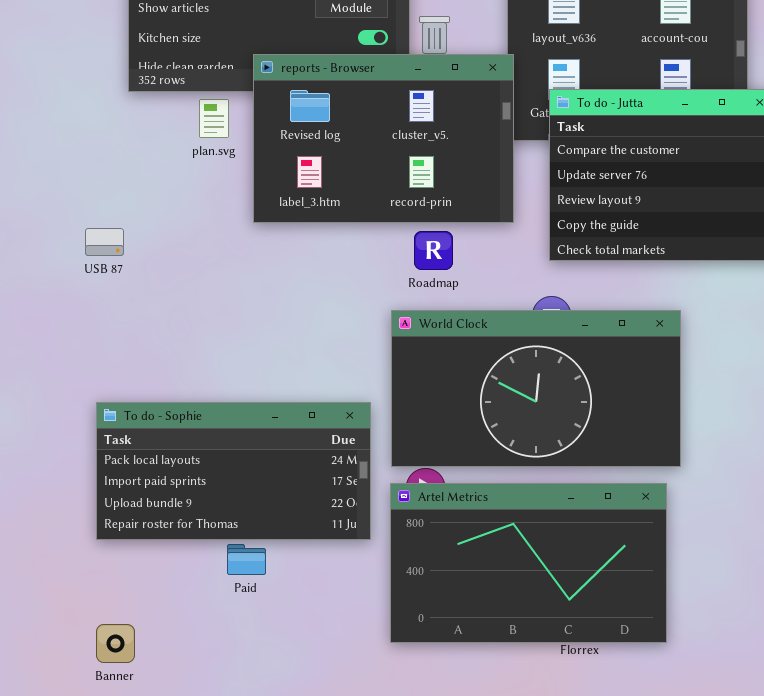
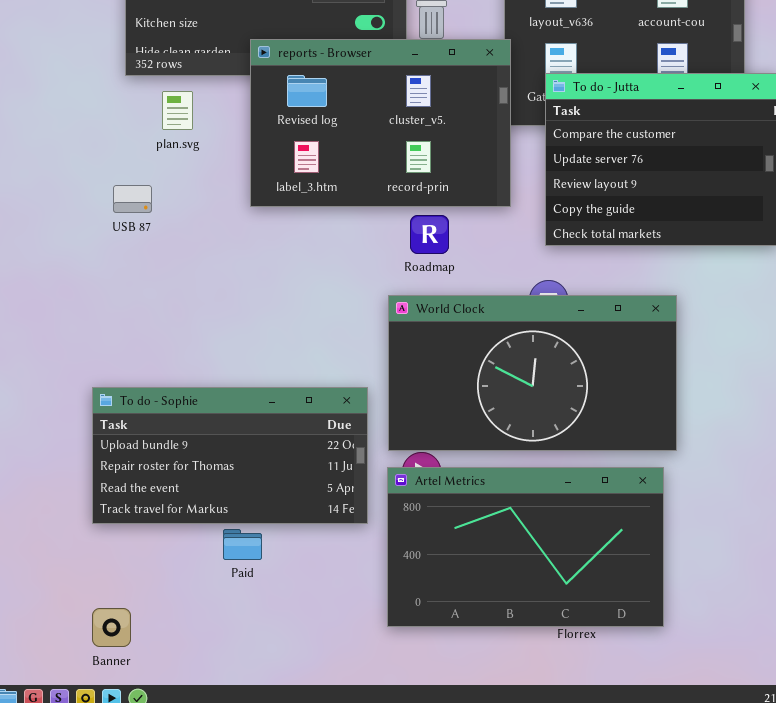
plan.svg: [199,99,229,138] -> [162,91,193,130], moved
USB 87: [85,228,124,256] -> [113,185,152,213], moved
To do - Sophie: [96,402,371,540] -> [92,387,368,524], scrolled down 2 rows

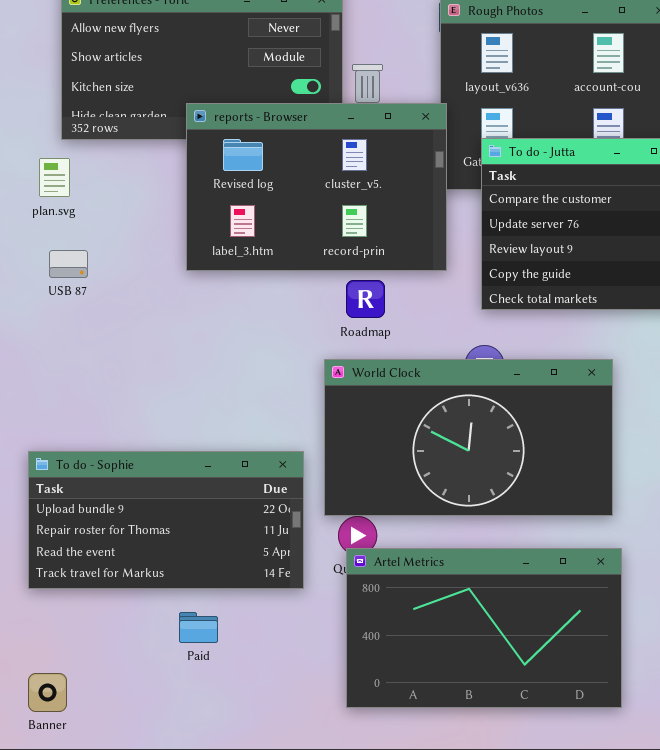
plan.svg: [162,91,193,130] -> [39,158,70,197], moved
Artel Metrics: [387,467,664,627] -> [346,548,622,708], moved
Paid: [223,529,262,560] -> [179,612,218,643], moved

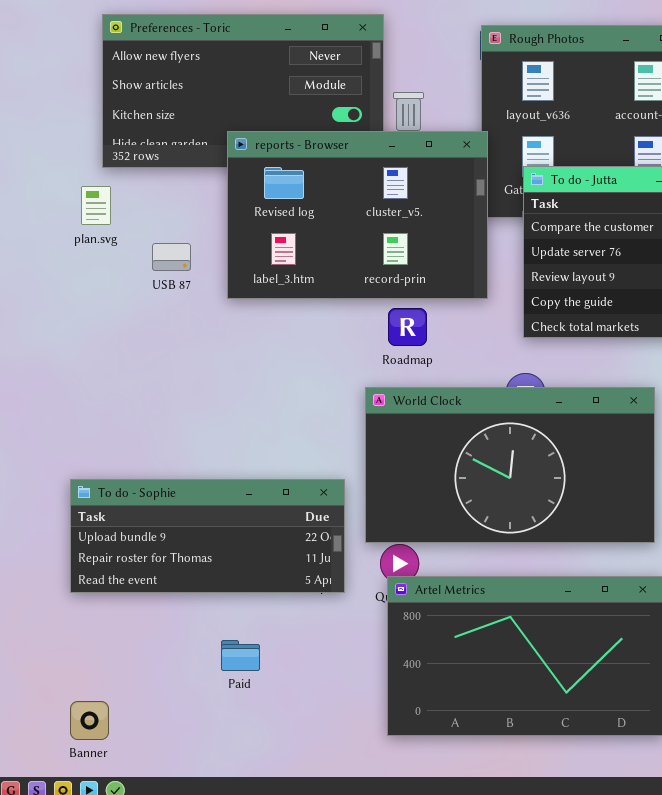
USB 87: [49,250,88,278] -> [152,243,191,271], moved
To do - Sophie: [28,451,304,589] -> [70,479,345,593], resized

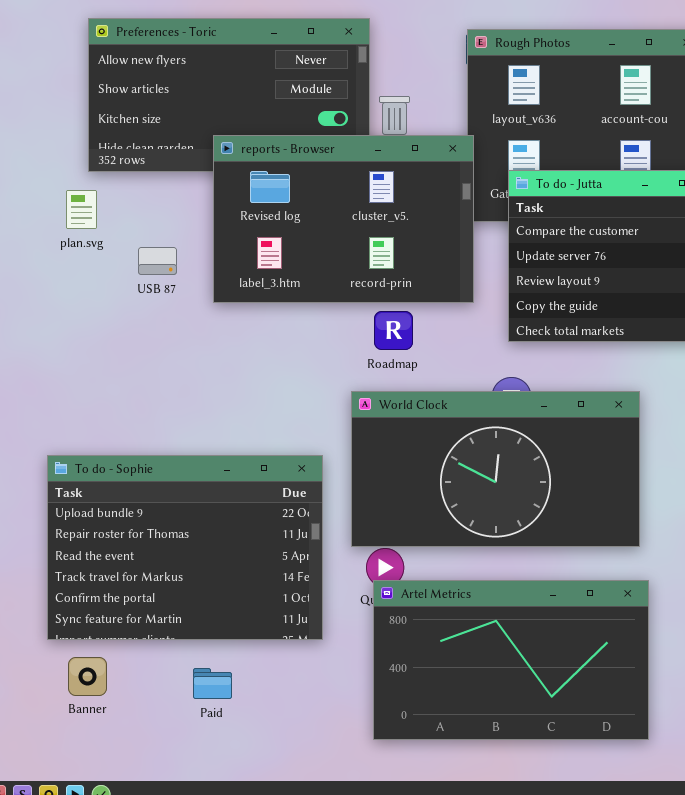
To do - Sophie: [70,479,345,593] -> [47,455,323,640], moved, resized
Paid: [221,640,260,671] -> [193,668,232,699], moved
Banner: [70,701,109,740] -> [68,657,107,696], moved

